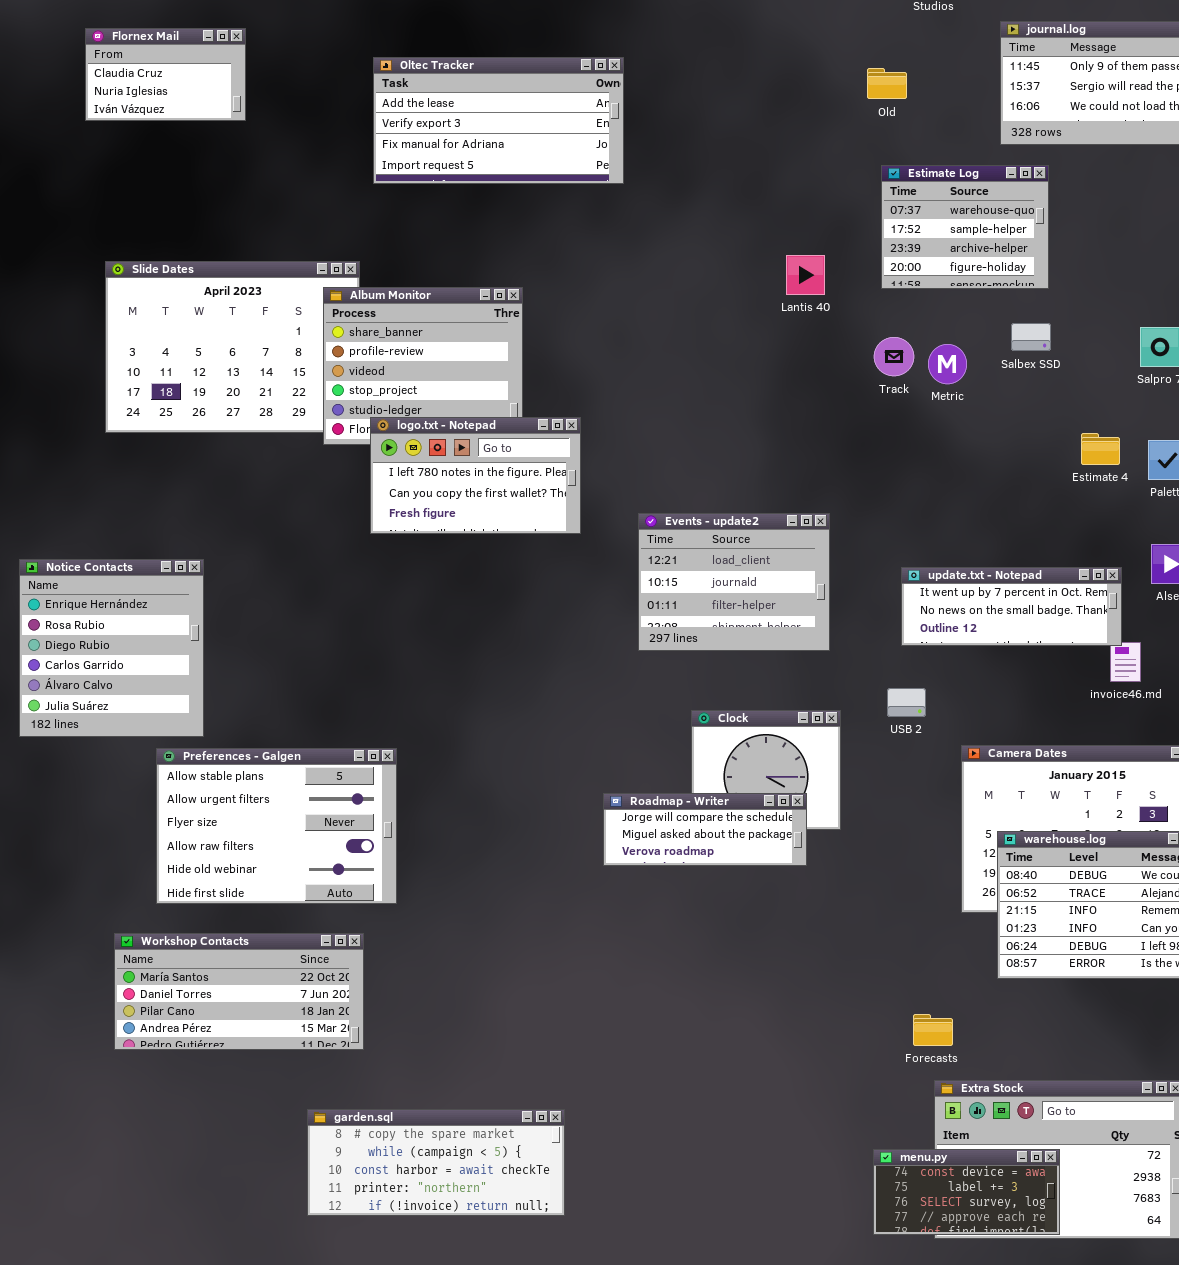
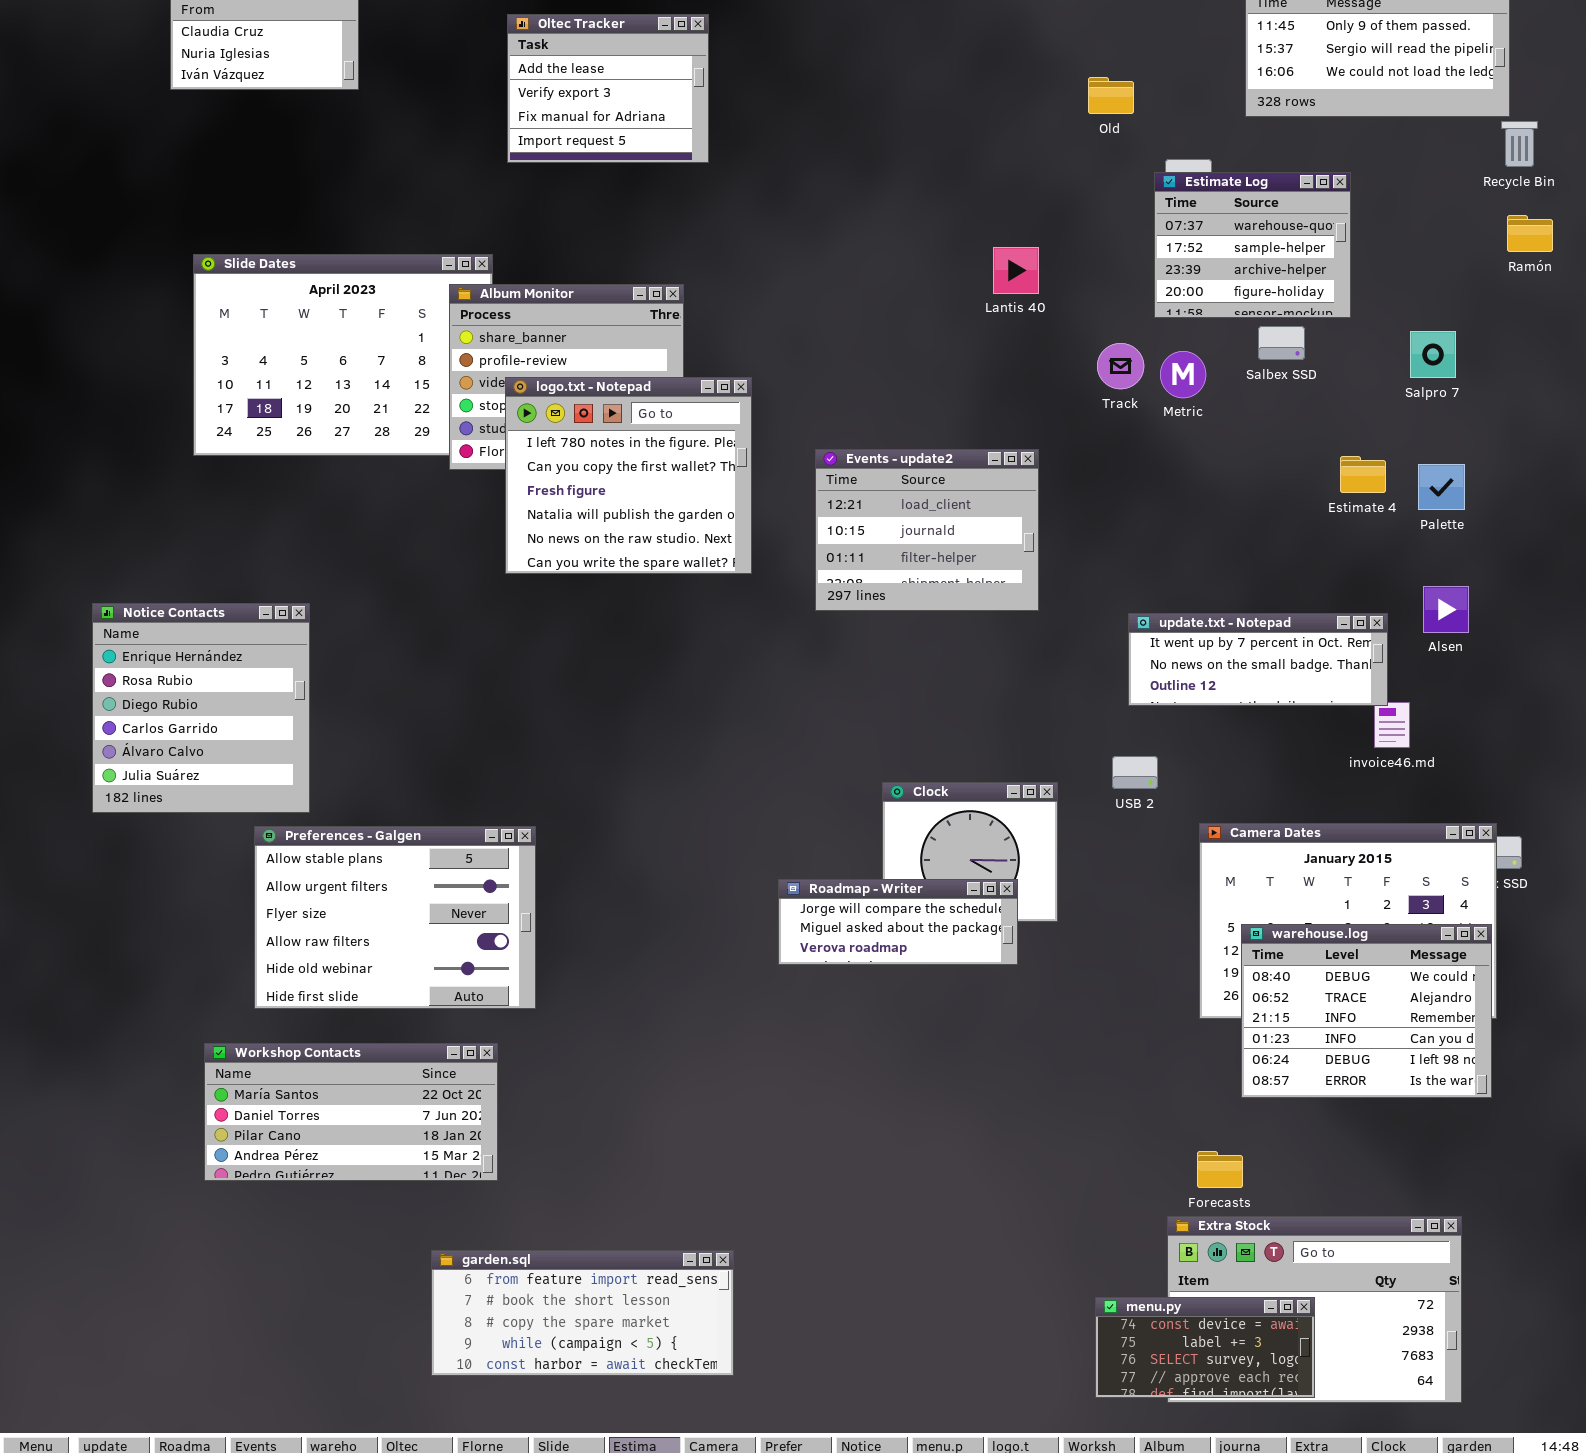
Oltec Tracker: [373,57,624,184] -> [507,14,709,163], resized
Old: [867,68,907,99] -> [1088,77,1134,114], moved
Estimate Log: [881,165,1049,289] -> [1154,172,1351,318], moved
logo.txt - Notepad: [370,417,581,534] -> [505,377,752,574], resized
Events - update2: [638,513,830,651] -> [815,449,1039,611], moved
Forecasts: [913,1014,953,1046] -> [1197,1151,1243,1188], moved
garden.sql: [307,1109,565,1216] -> [431,1250,734,1376], scrolled up 2 rows

